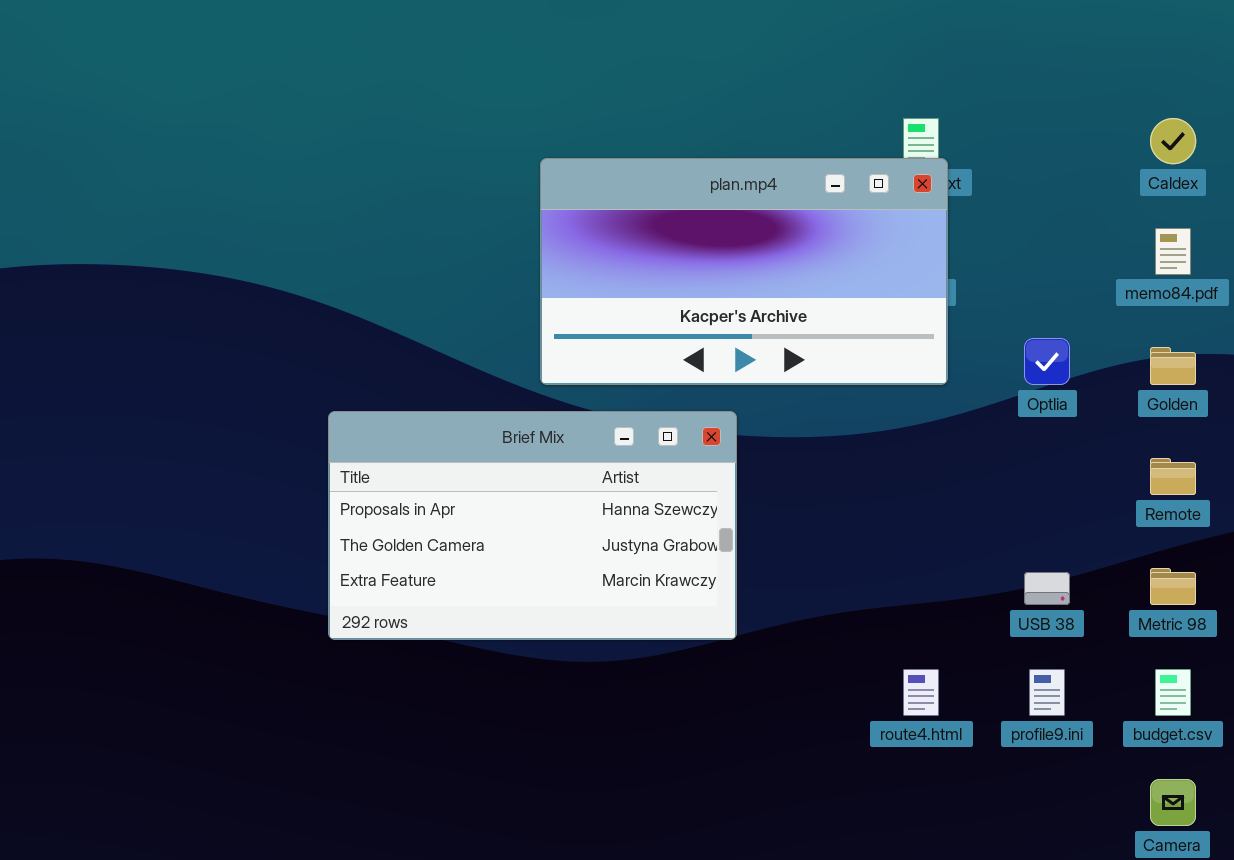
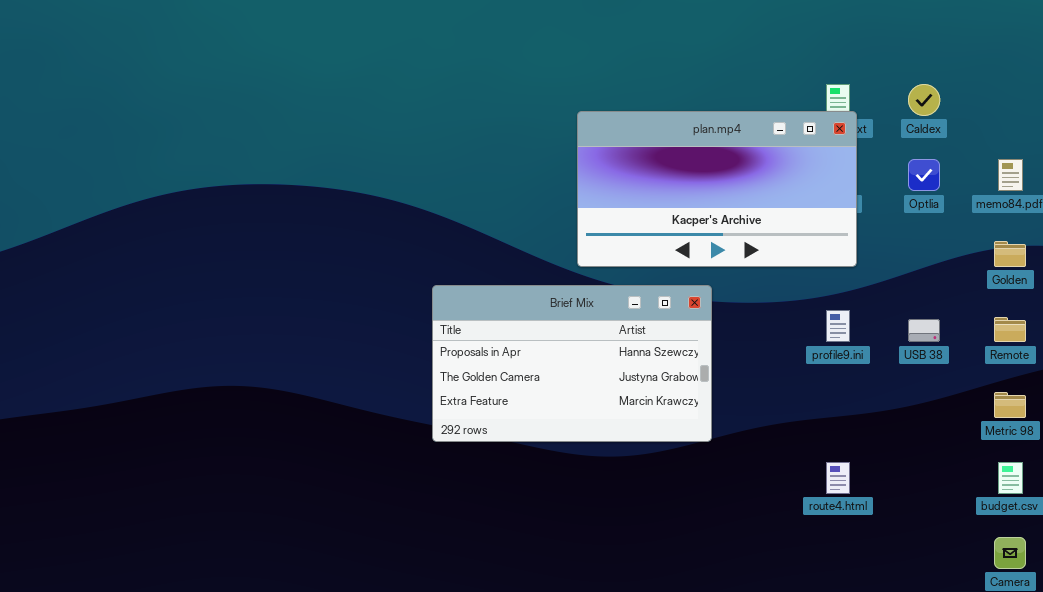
Caldex: [1150,118,1196,164] -> [908,84,940,116], moved
Optlia: [1024,338,1070,385] -> [908,159,940,191], moved
USB 38: [1024,572,1070,605] -> [908,319,940,342], moved
profile9.ini: [1029,669,1065,716] -> [826,310,850,342], moved

